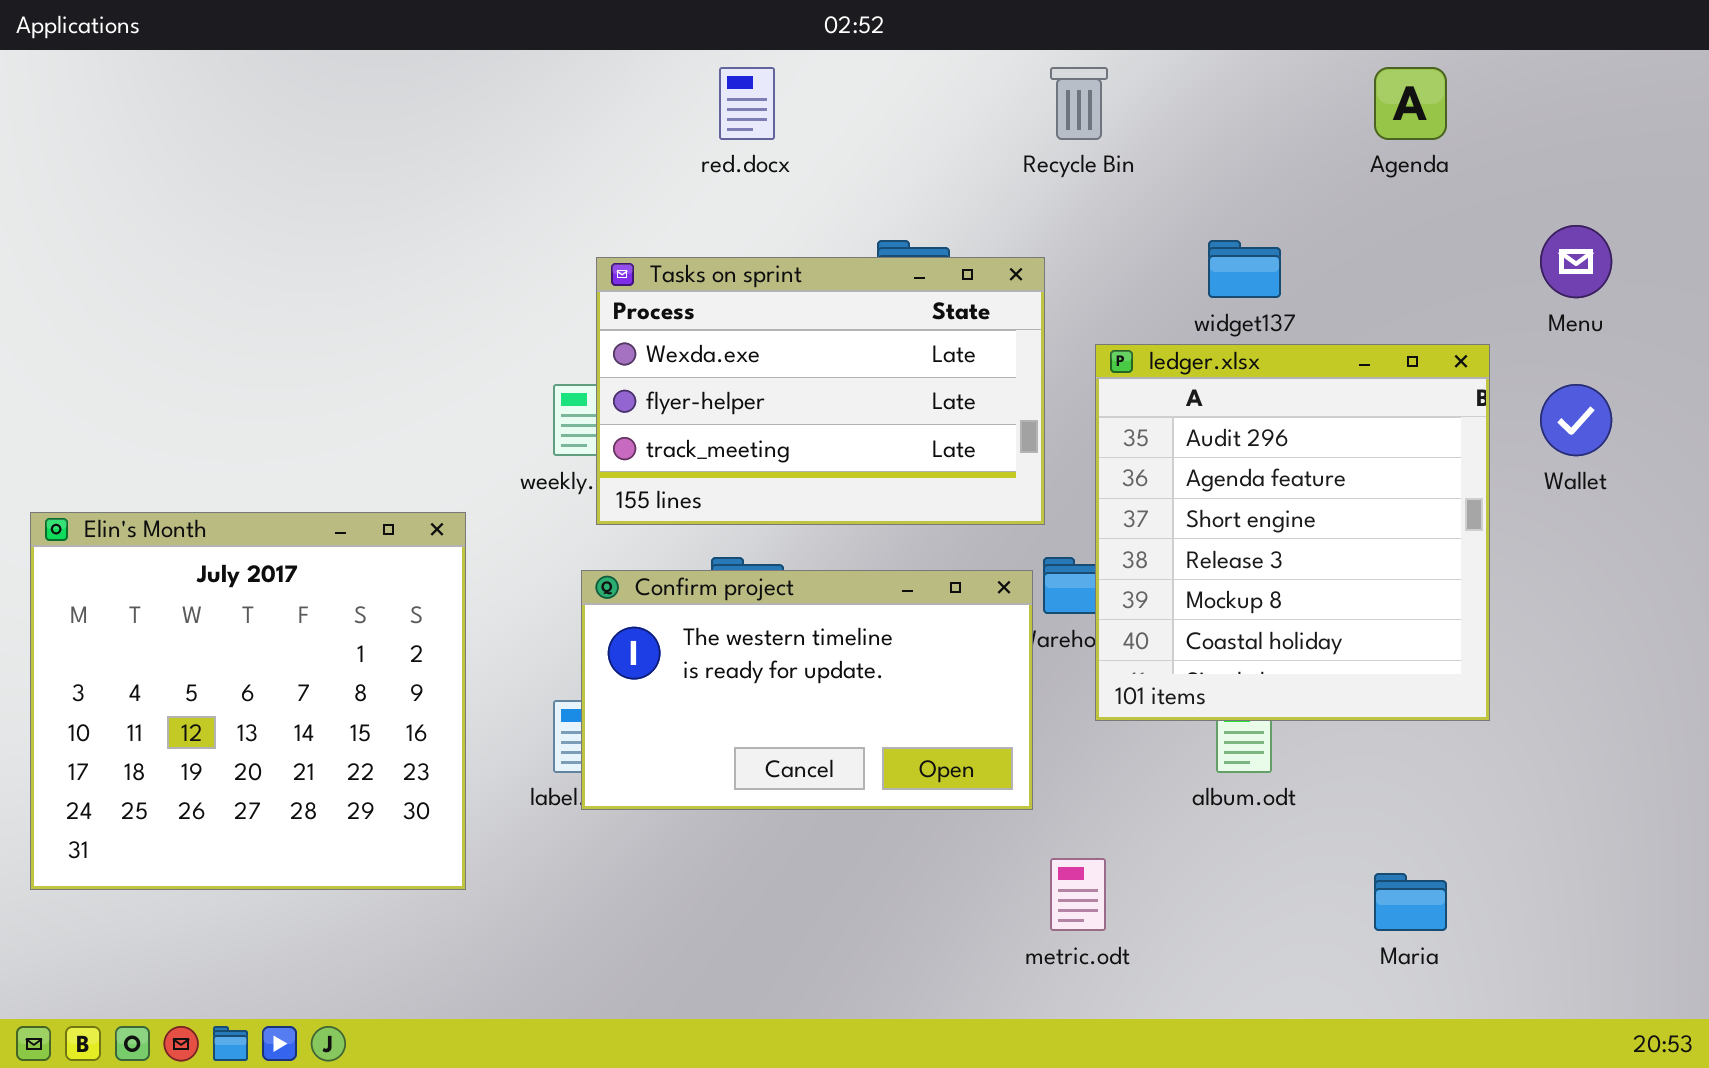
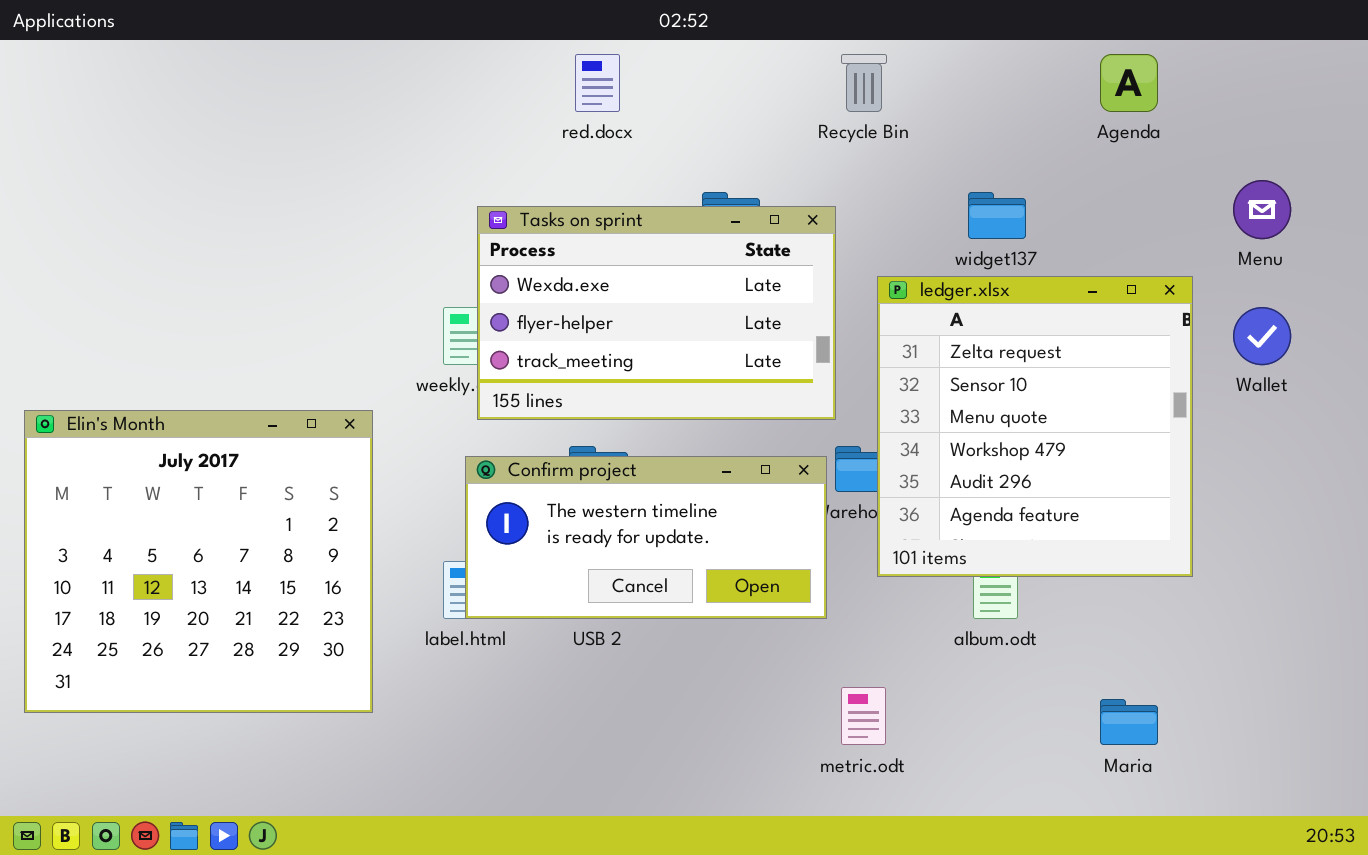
ledger.xlsx: [1095,344,1490,721] -> [877,276,1193,577], scrolled up 4 rows
Confirm project: [581,570,1033,810] -> [465,456,827,619], resized

